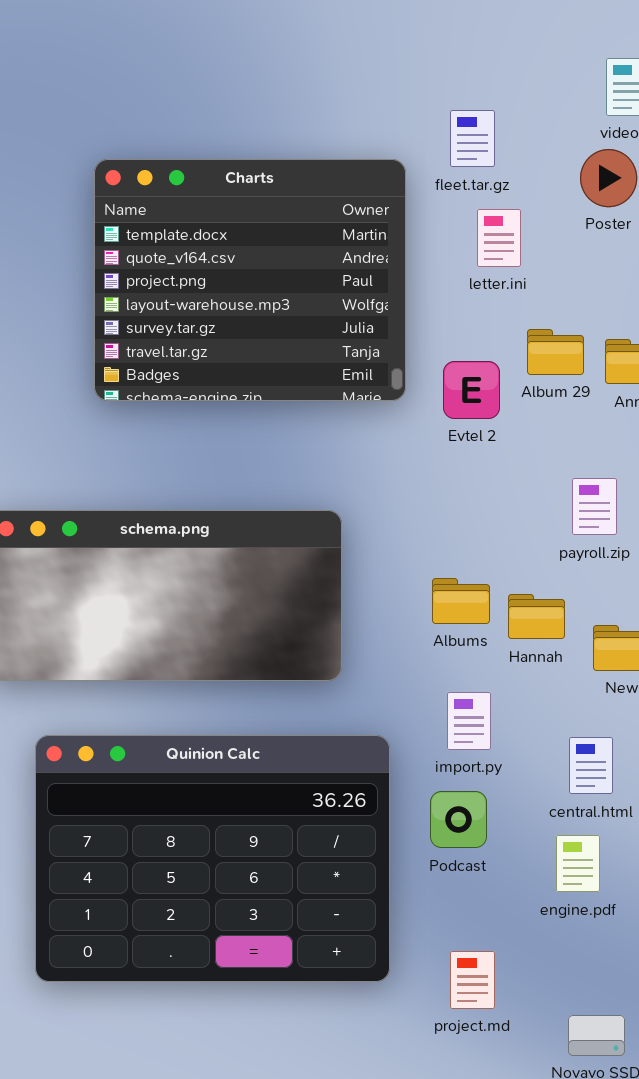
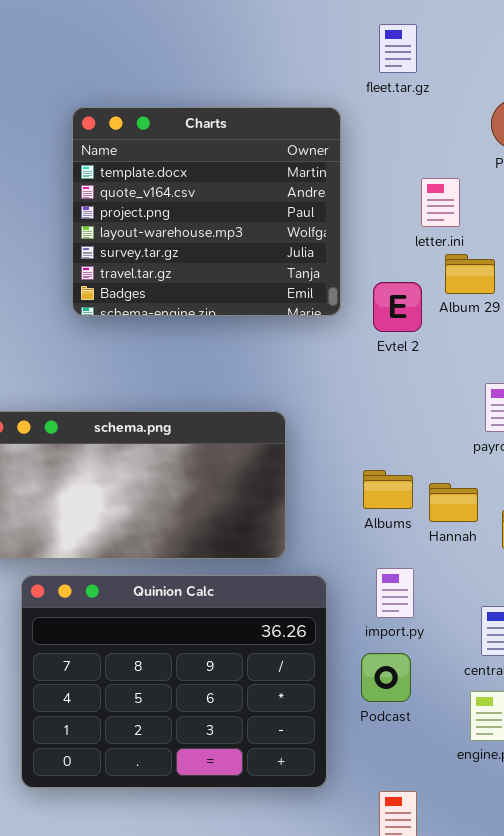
fleet.tar.gz: [450,110,495,167] -> [379,24,417,73], moved
letter.ini: [477,209,521,267] -> [421,178,460,227], moved
Quinion Calc: [35,735,390,982] -> [21,575,327,788], moved

